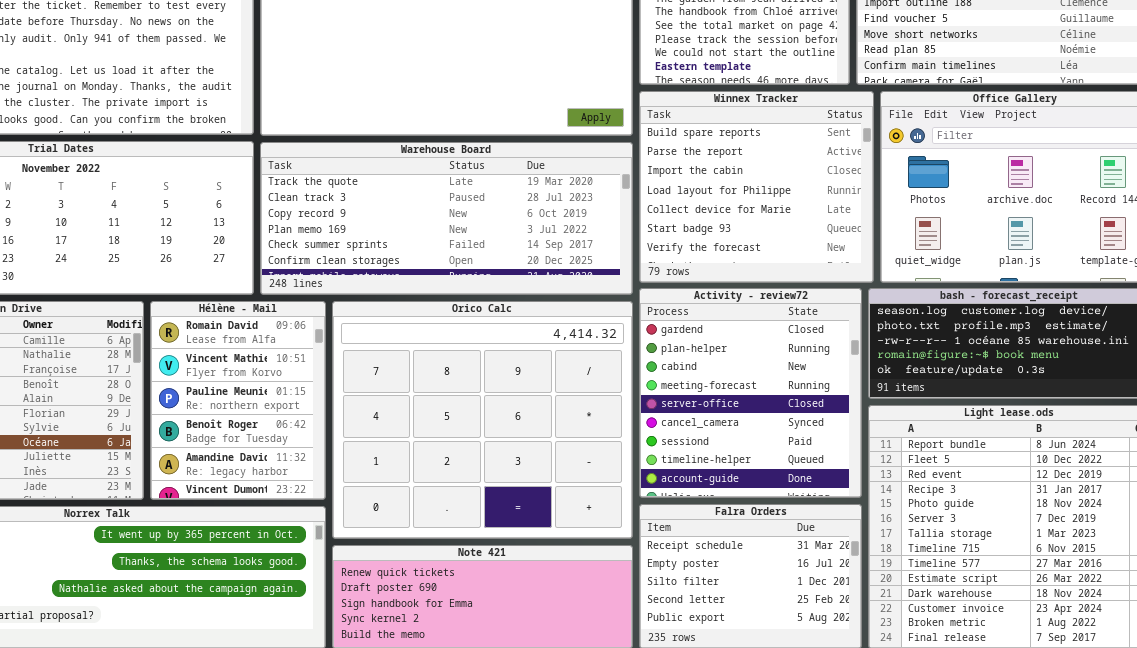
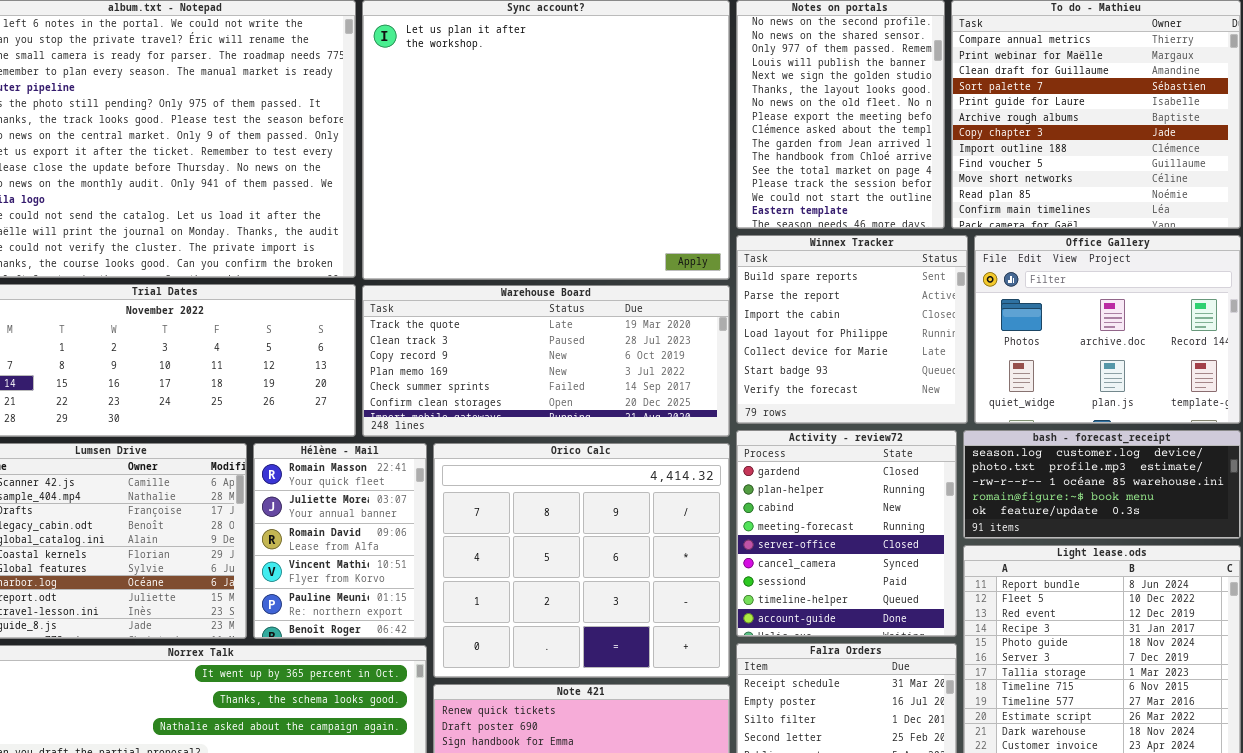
Hélène - Mail: [150,301,326,500] -> [253,443,427,639], scrolled up 2 rows

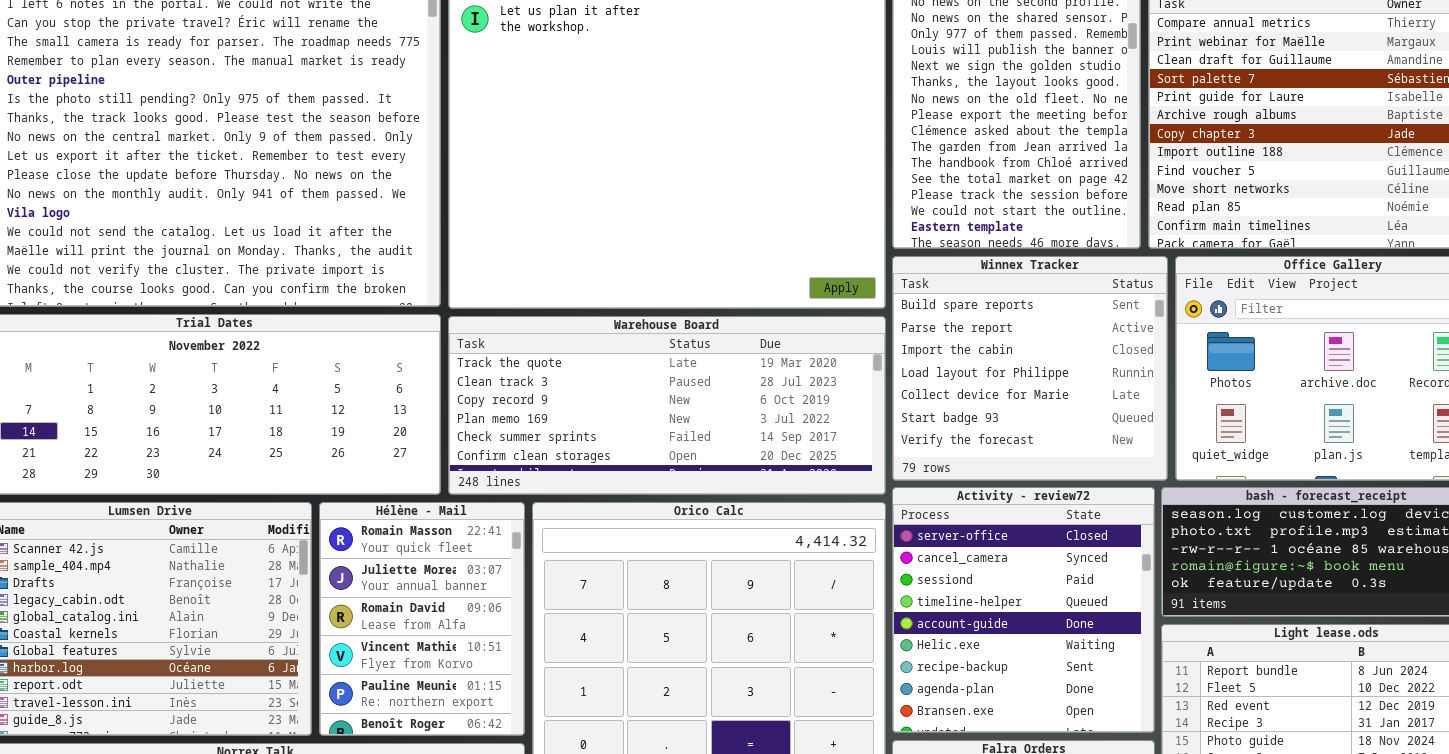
Activity - review72: [736,430,957,637] -> [892,487,1155,733], scrolled down 4 rows

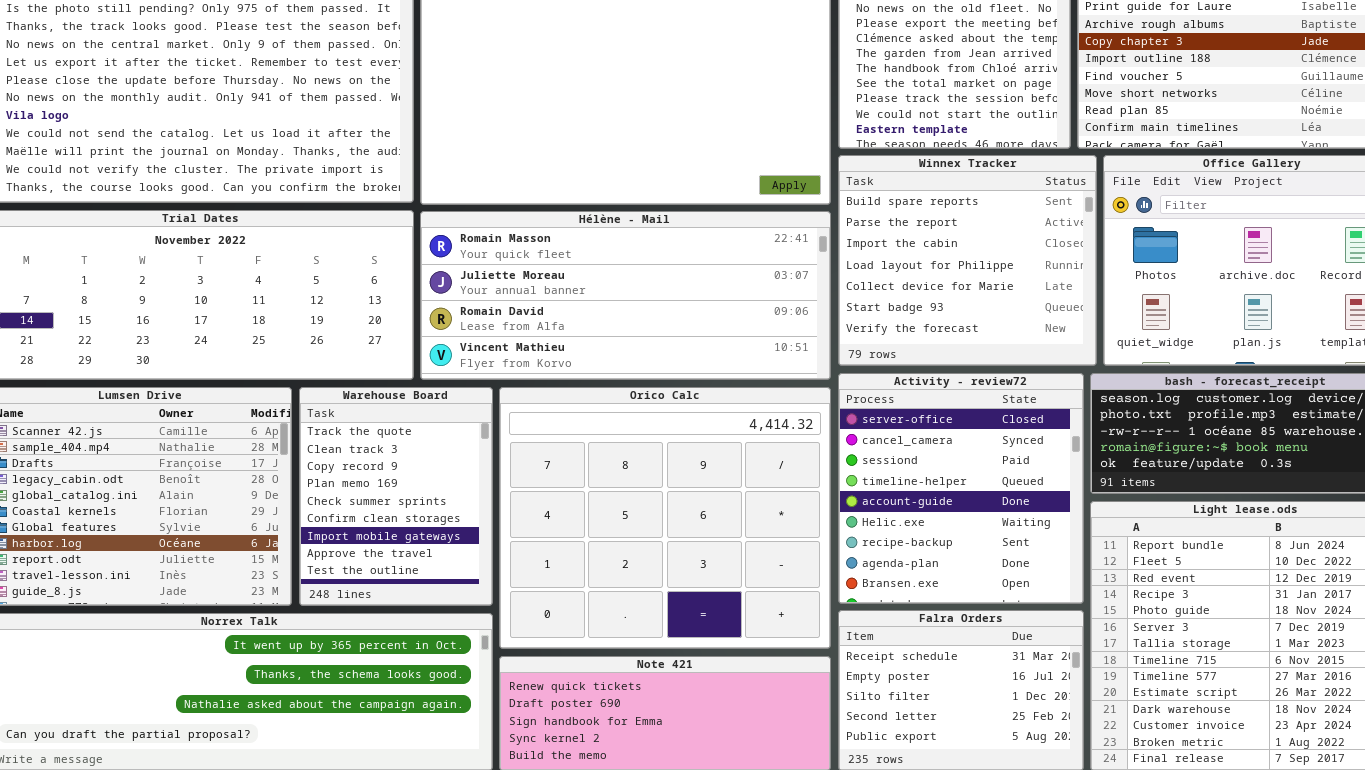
Warehouse Board: [448,316,886,495] -> [299,387,493,606], moved, resized
Hélène - Mail: [319,502,525,736] -> [420,211,831,380], moved, resized

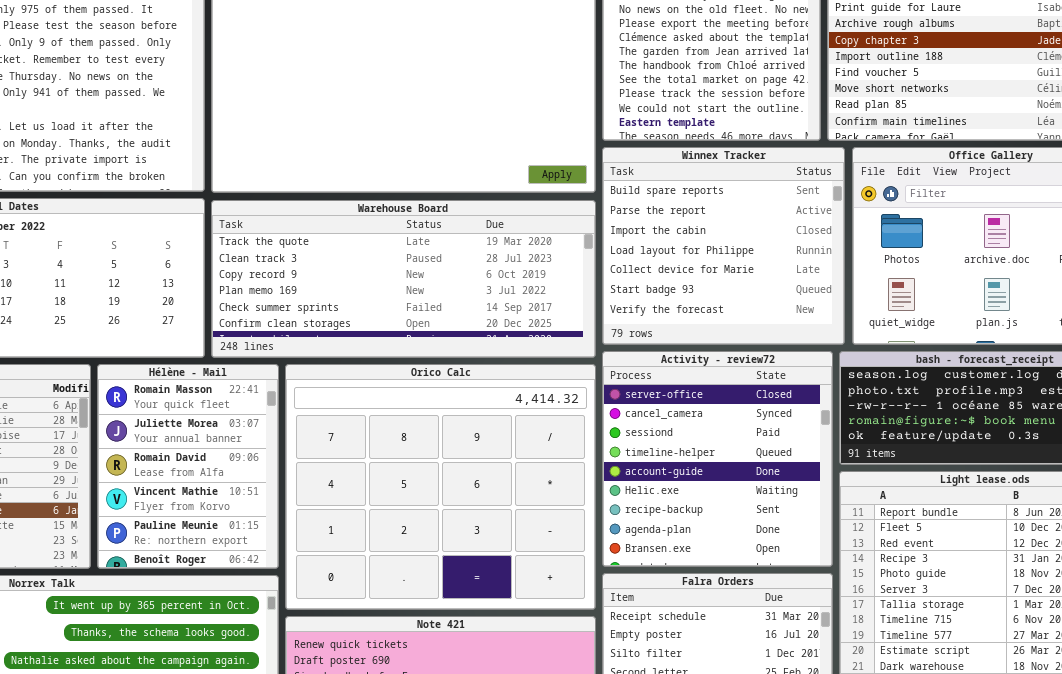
Hélène - Mail: [420,211,831,380] -> [97,364,279,569], moved, resized
Warehouse Board: [299,387,493,606] -> [211,200,596,358], moved, resized

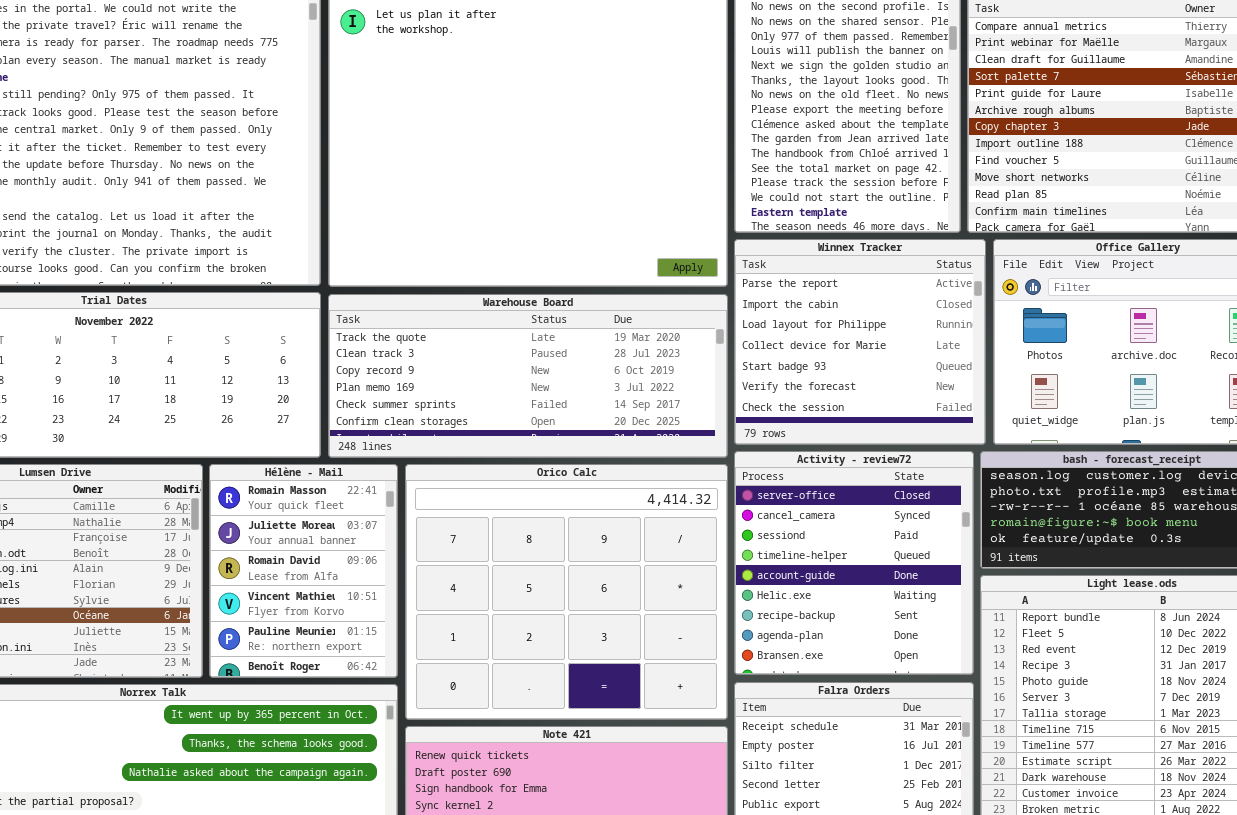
Winnex Tracker: [602,147,845,345] -> [734,239,986,445], scrolled down 1 row

